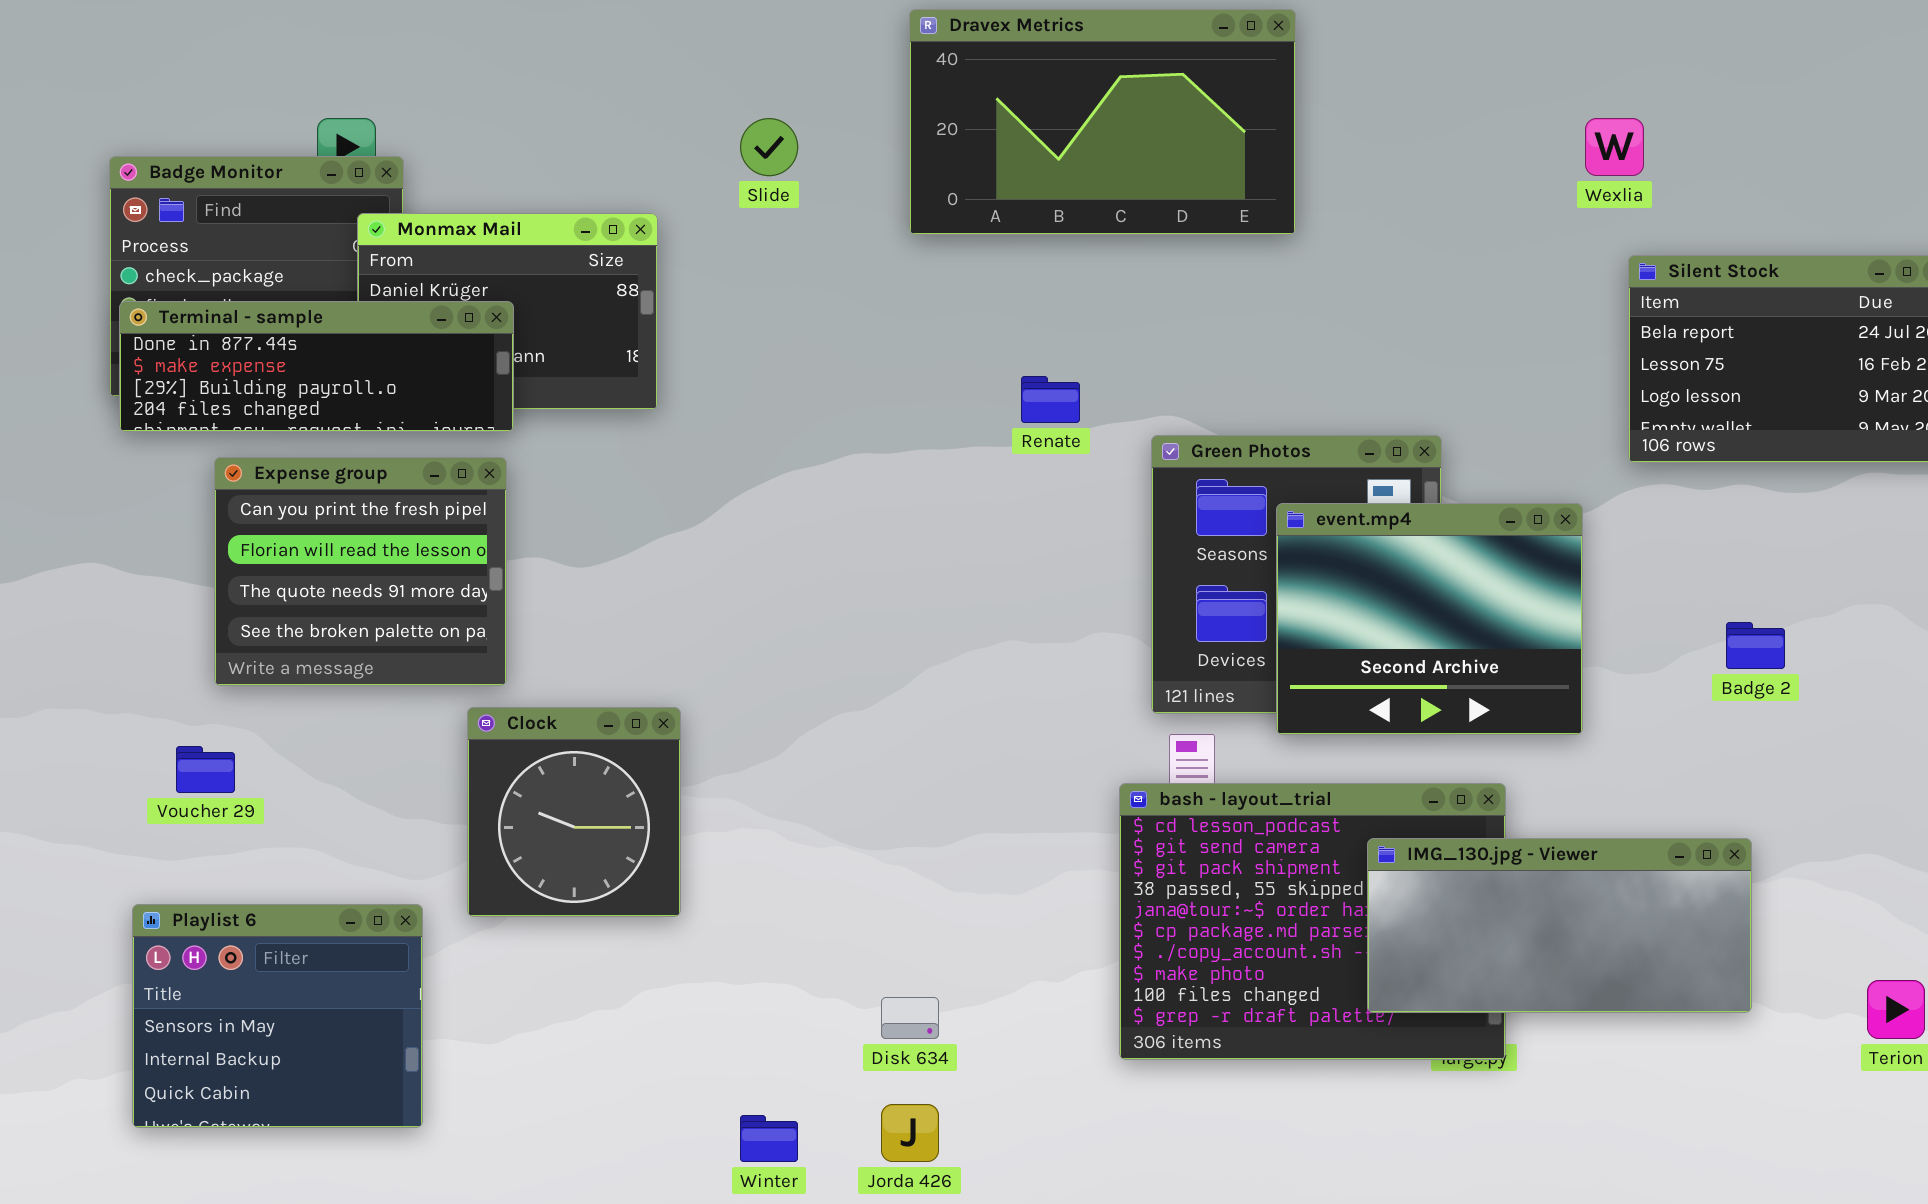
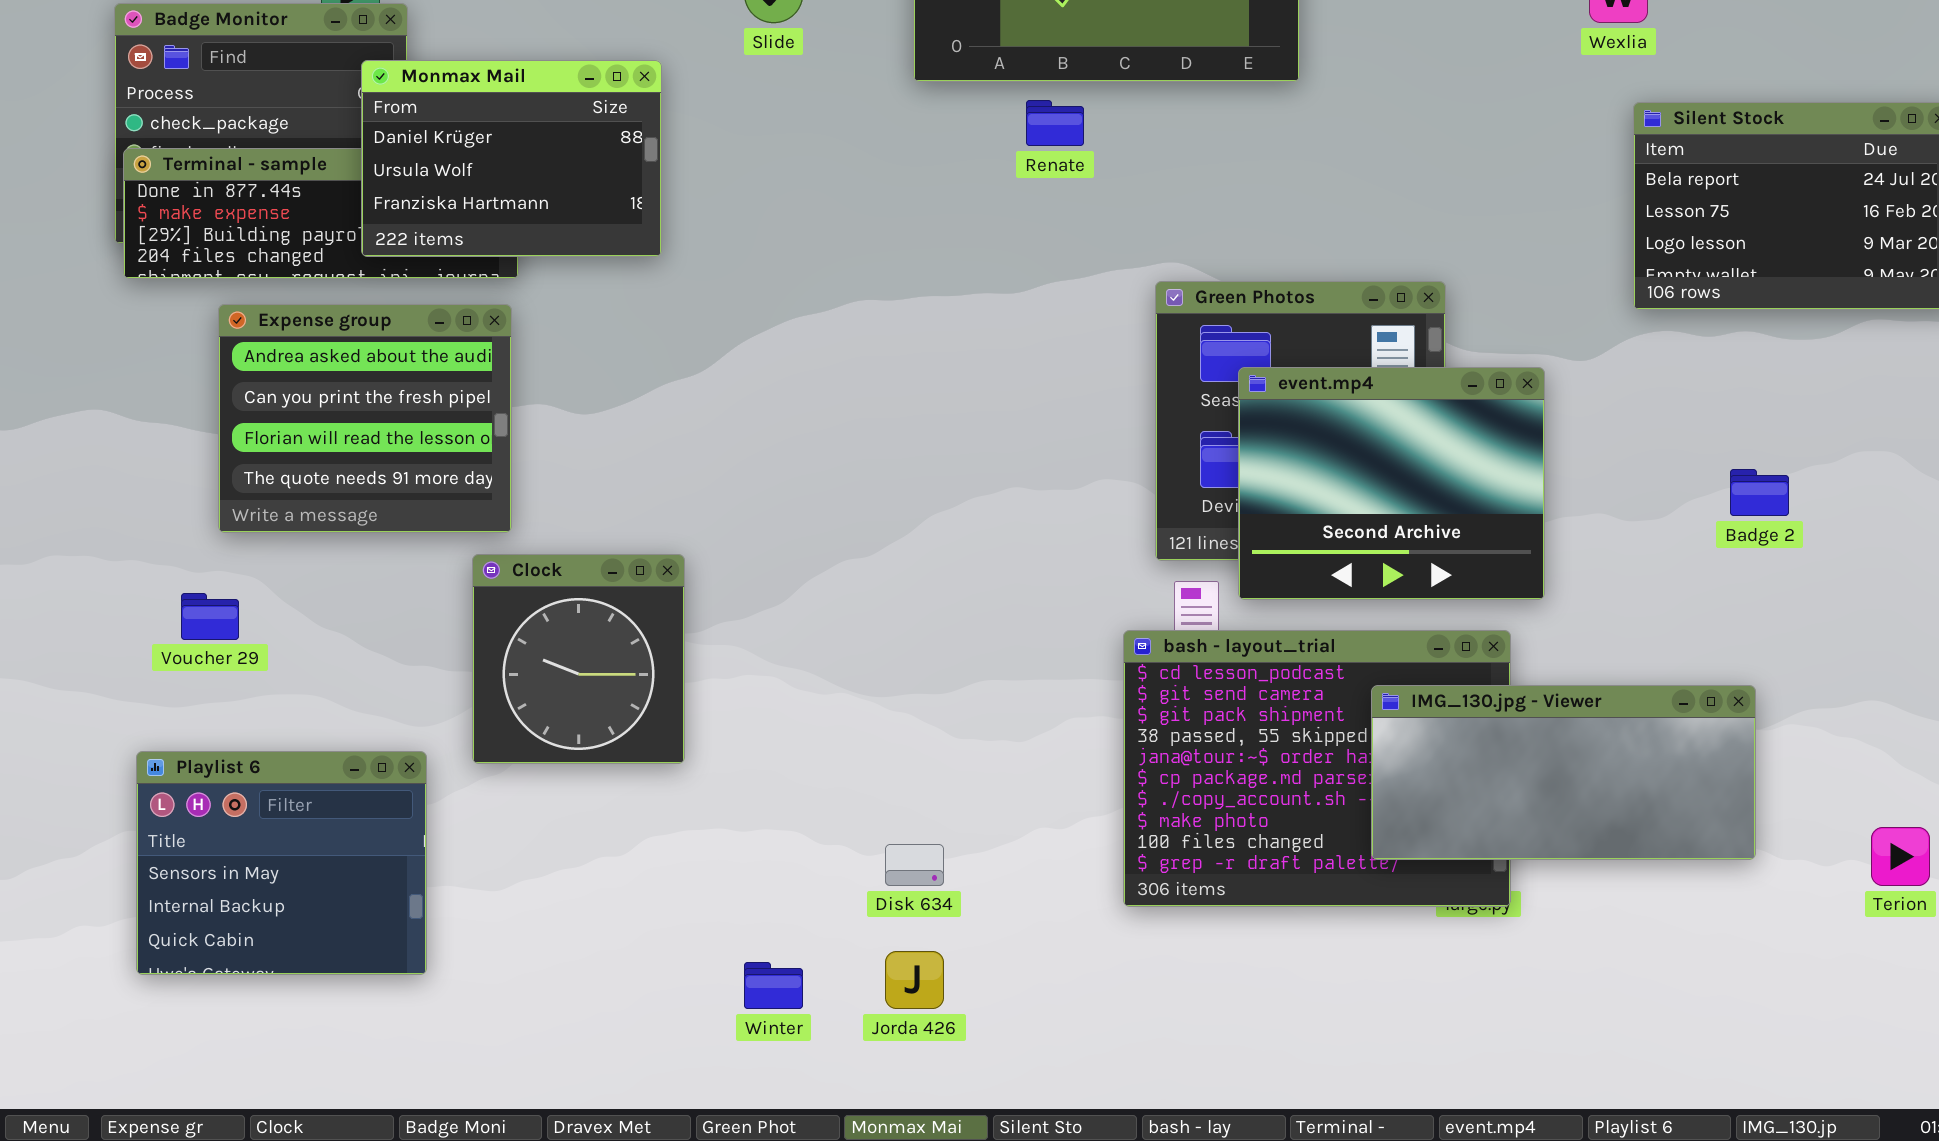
Monmax Mail: [357,213,658,410] -> [361,60,662,257], raised
Renate: [1021,376,1080,423] -> [1026,100,1084,146], moved
Expense group: [214,457,507,686] -> [218,304,512,533], scrolled up 1 row
event.mp4: [1276,503,1583,735] -> [1238,367,1545,600], moved

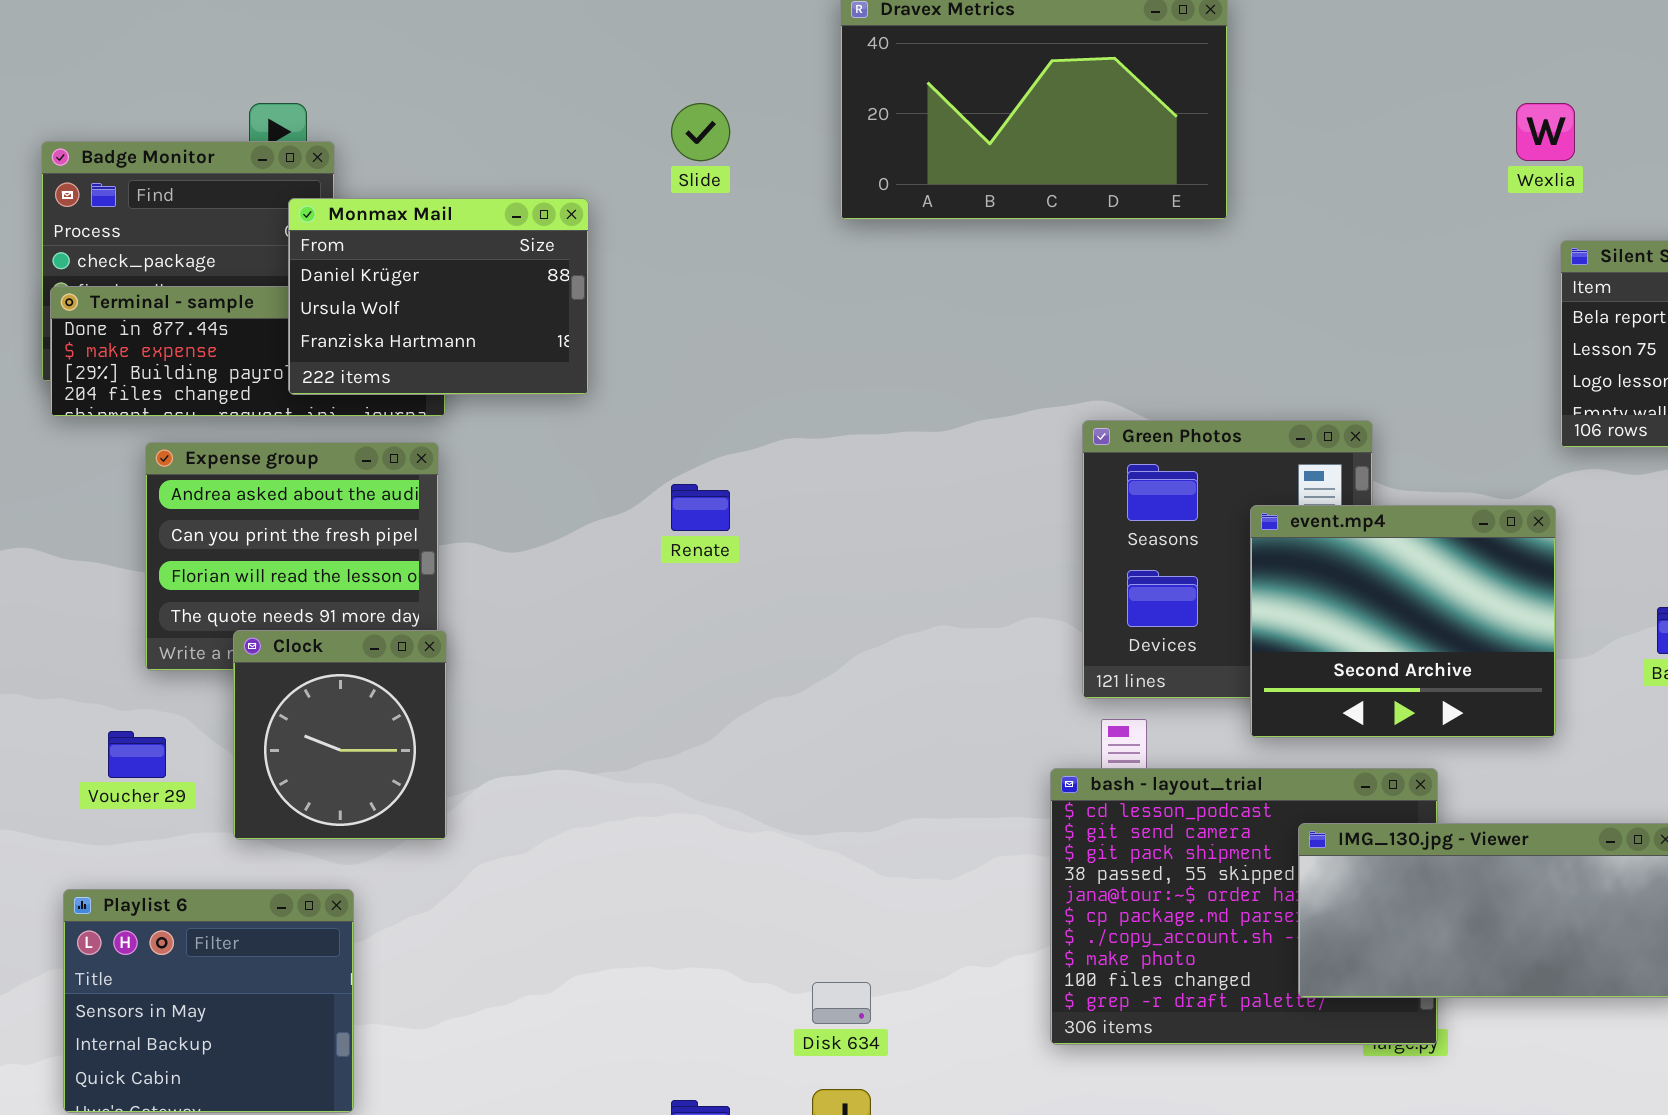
Renate: [1026,100,1084,146] -> [671,484,730,531], moved
event.mp4: [1238,367,1545,600] -> [1250,505,1556,738], moved
Clock: [472,554,685,764] -> [233,630,447,840], moved

